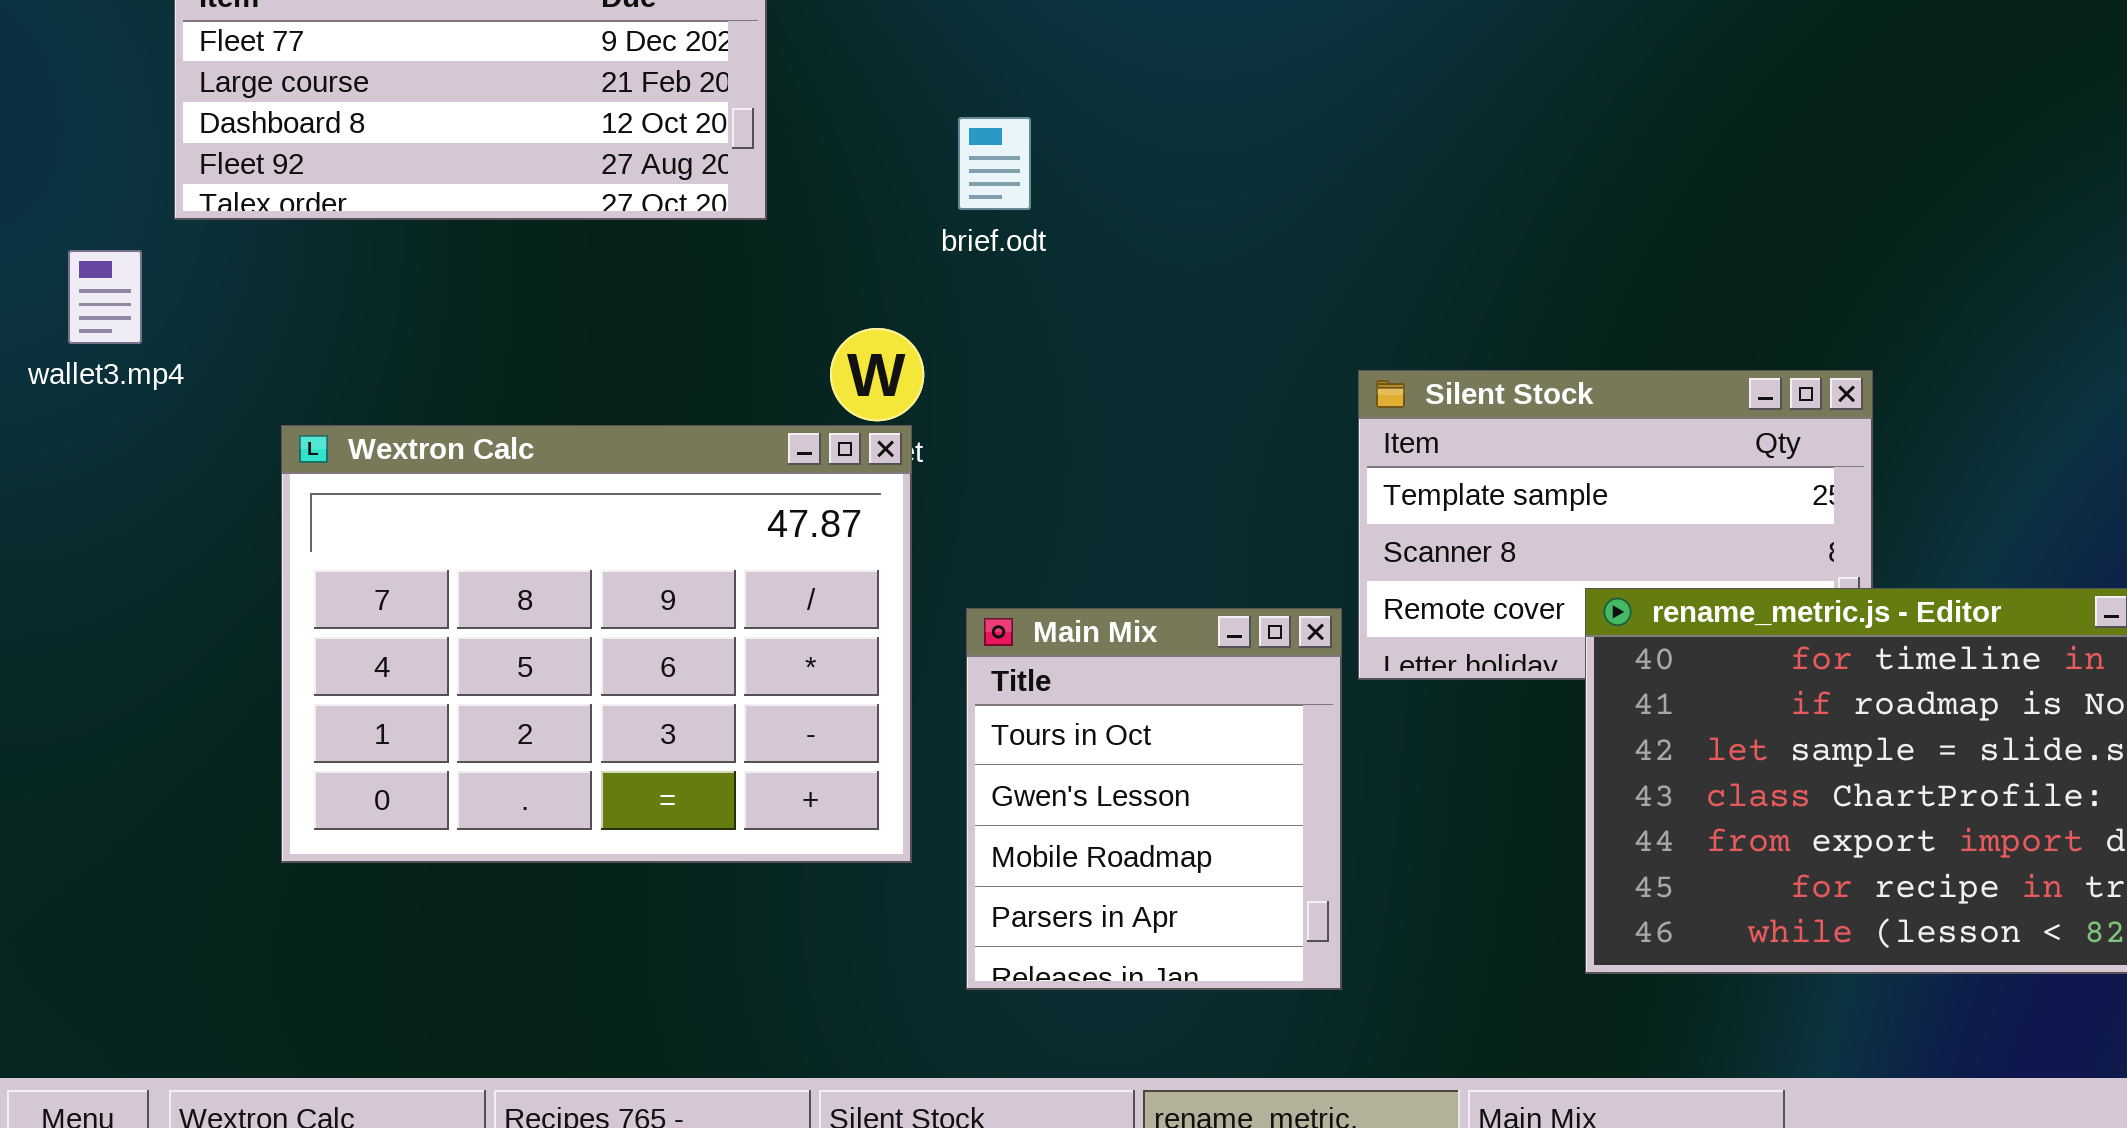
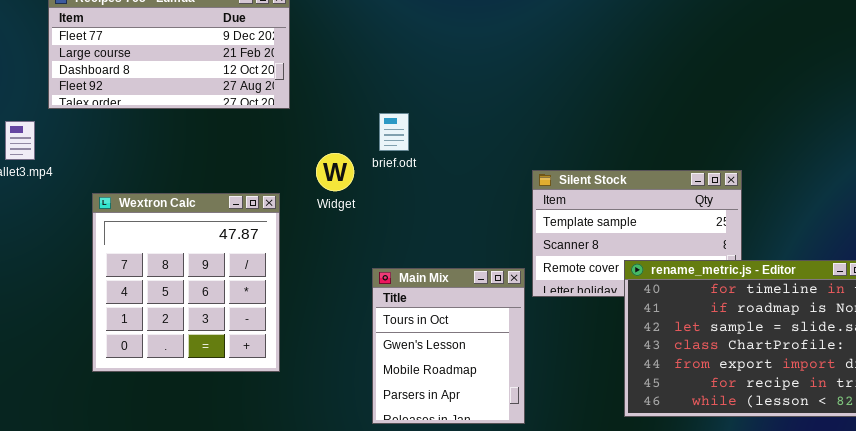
brief.odt: [958,117,1031,210] -> [379,113,409,151], moved
Wextron Calc: [281,425,912,863] -> [92,193,280,372], resized

